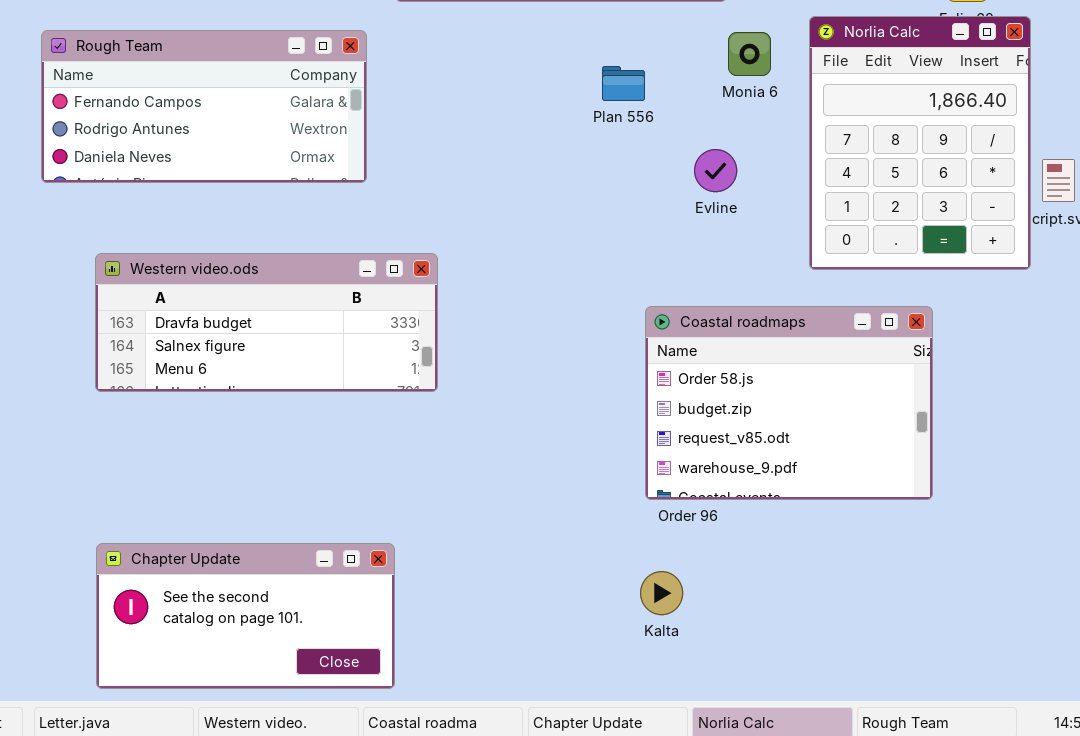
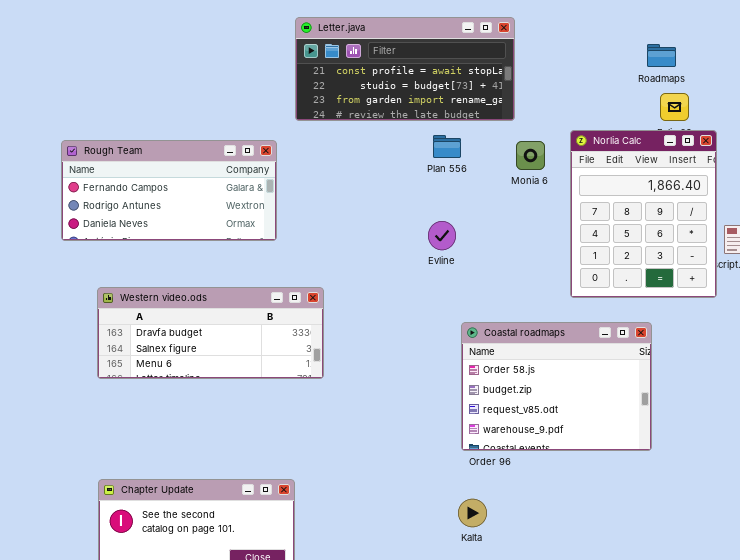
Plan 556: [602,66,645,101] -> [433,135,461,158], moved
Evline: [694,149,737,192] -> [428,221,456,250], moved

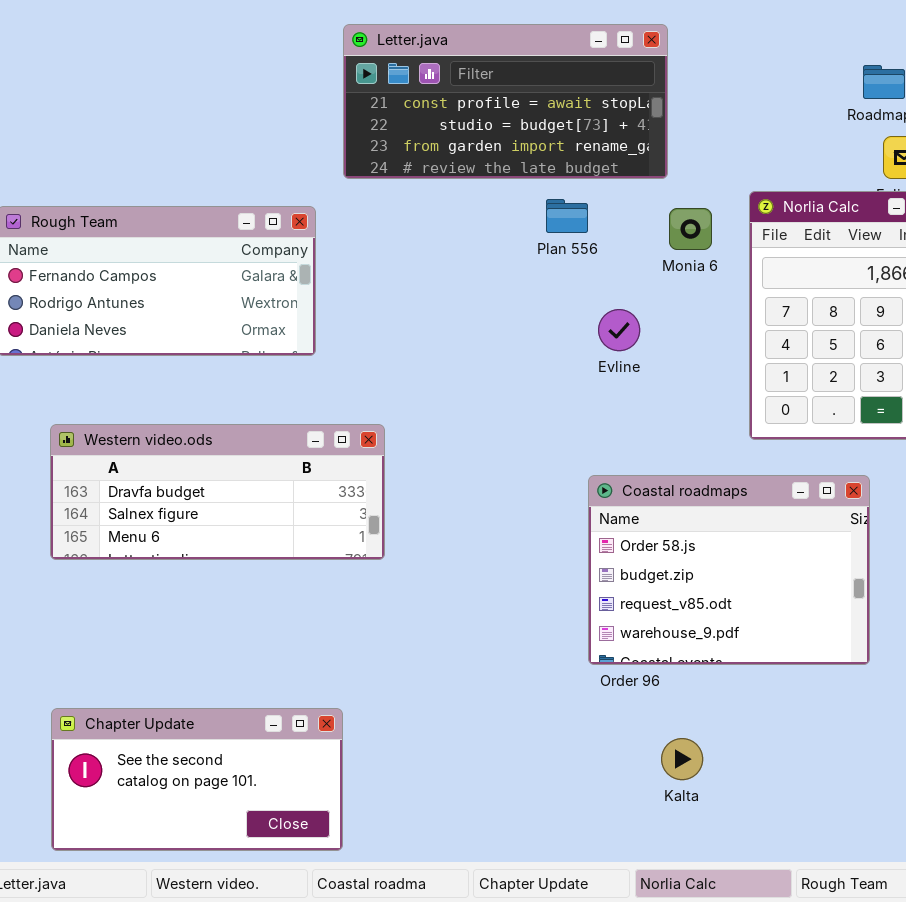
Evline: [428,221,456,250] -> [598,309,640,351], moved
Kalta: [458,499,487,527] -> [661,738,703,780], moved

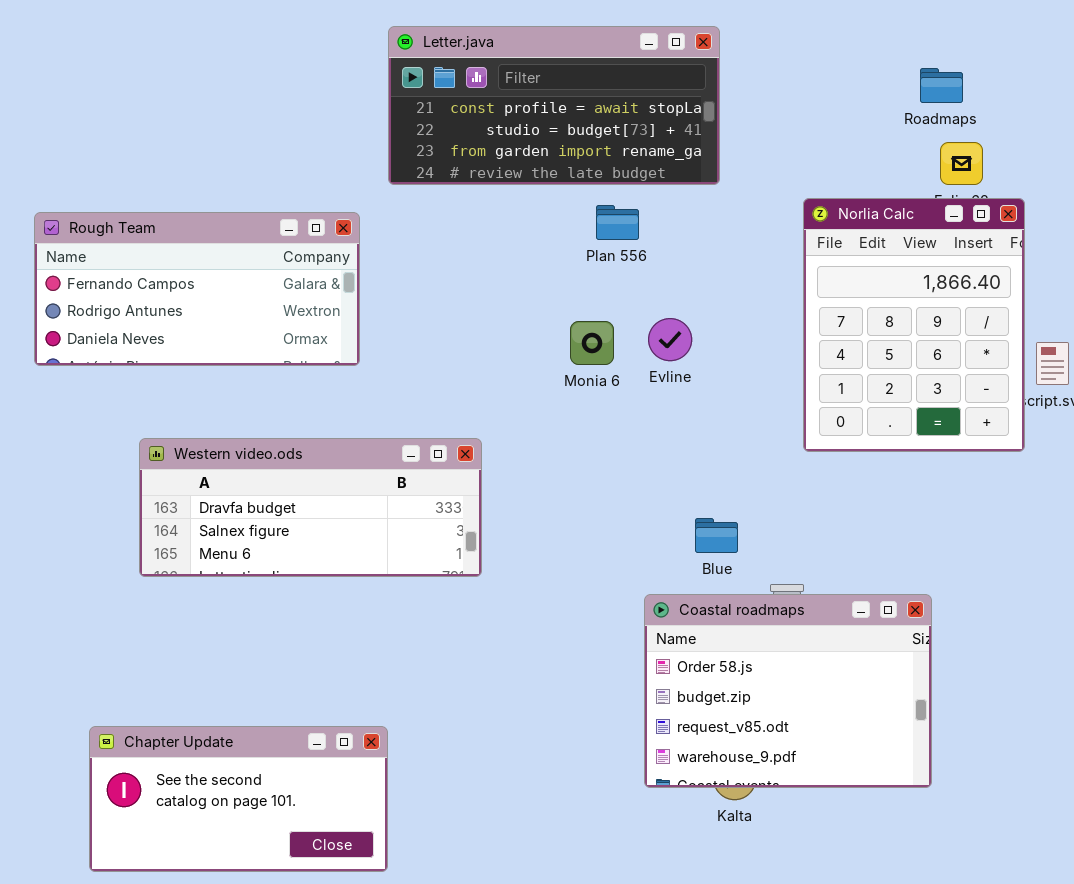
Monia 6: [669,208,712,250] -> [570,321,614,365], moved
Western video.ods: [50,424,385,560] -> [139,438,482,577], moved
Coastal roadmaps: [588,475,870,665] -> [644,594,932,788], moved

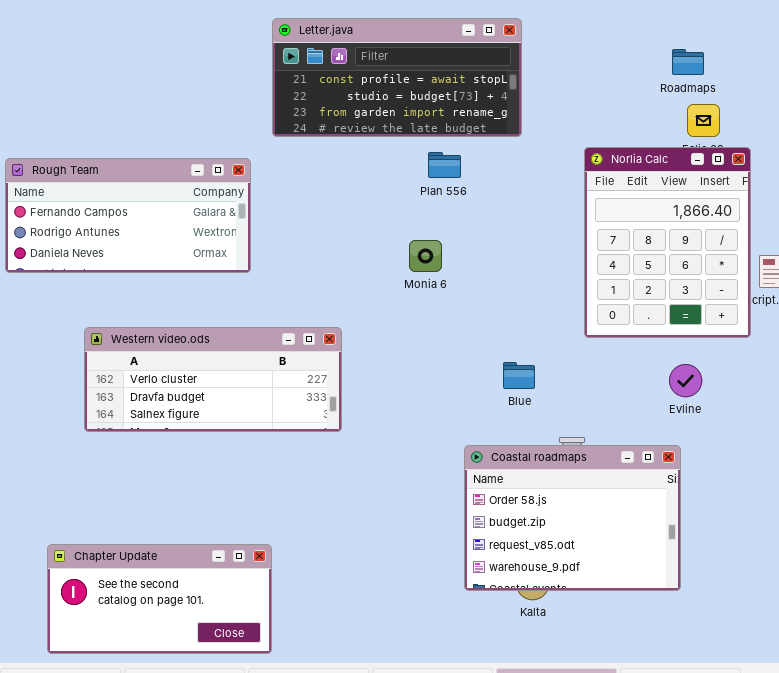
Evline: [648,318,692,361] -> [669,364,702,397], moved
Western video.ods: [139,438,482,577] -> [84,327,342,432], scrolled up 1 row
Blue: [695,518,738,553] -> [503,362,535,389], moved

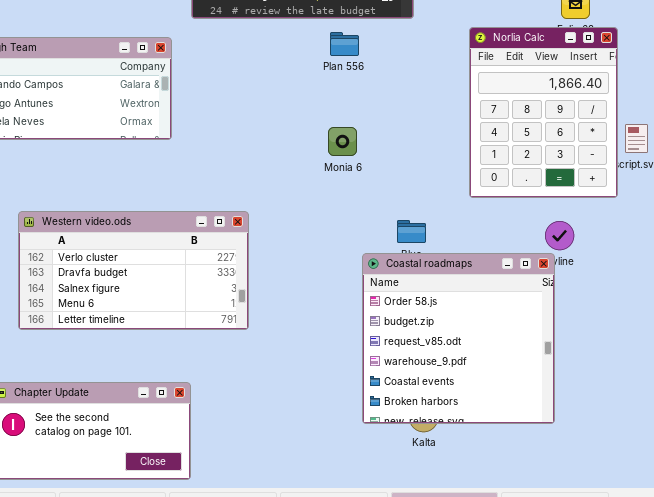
Monia 6: [409,240,442,272] -> [328,127,357,156], moved
Western video.ods: [84,327,342,432] -> [18,211,249,330], moved, resized
Coastal roadmaps: [464,445,681,591] -> [362,253,555,424], resized

